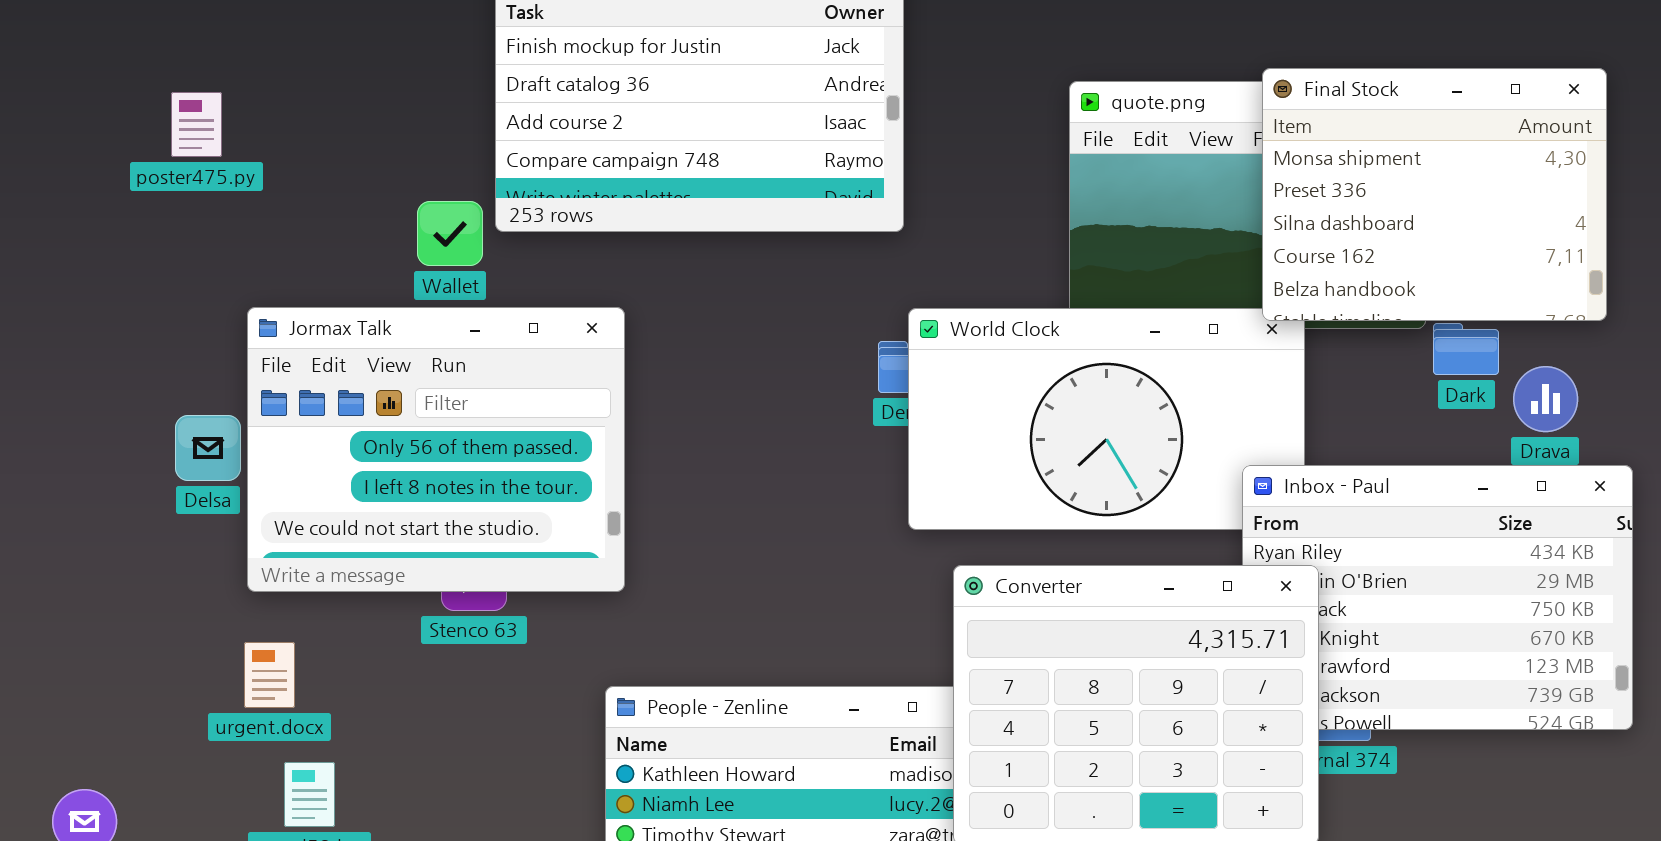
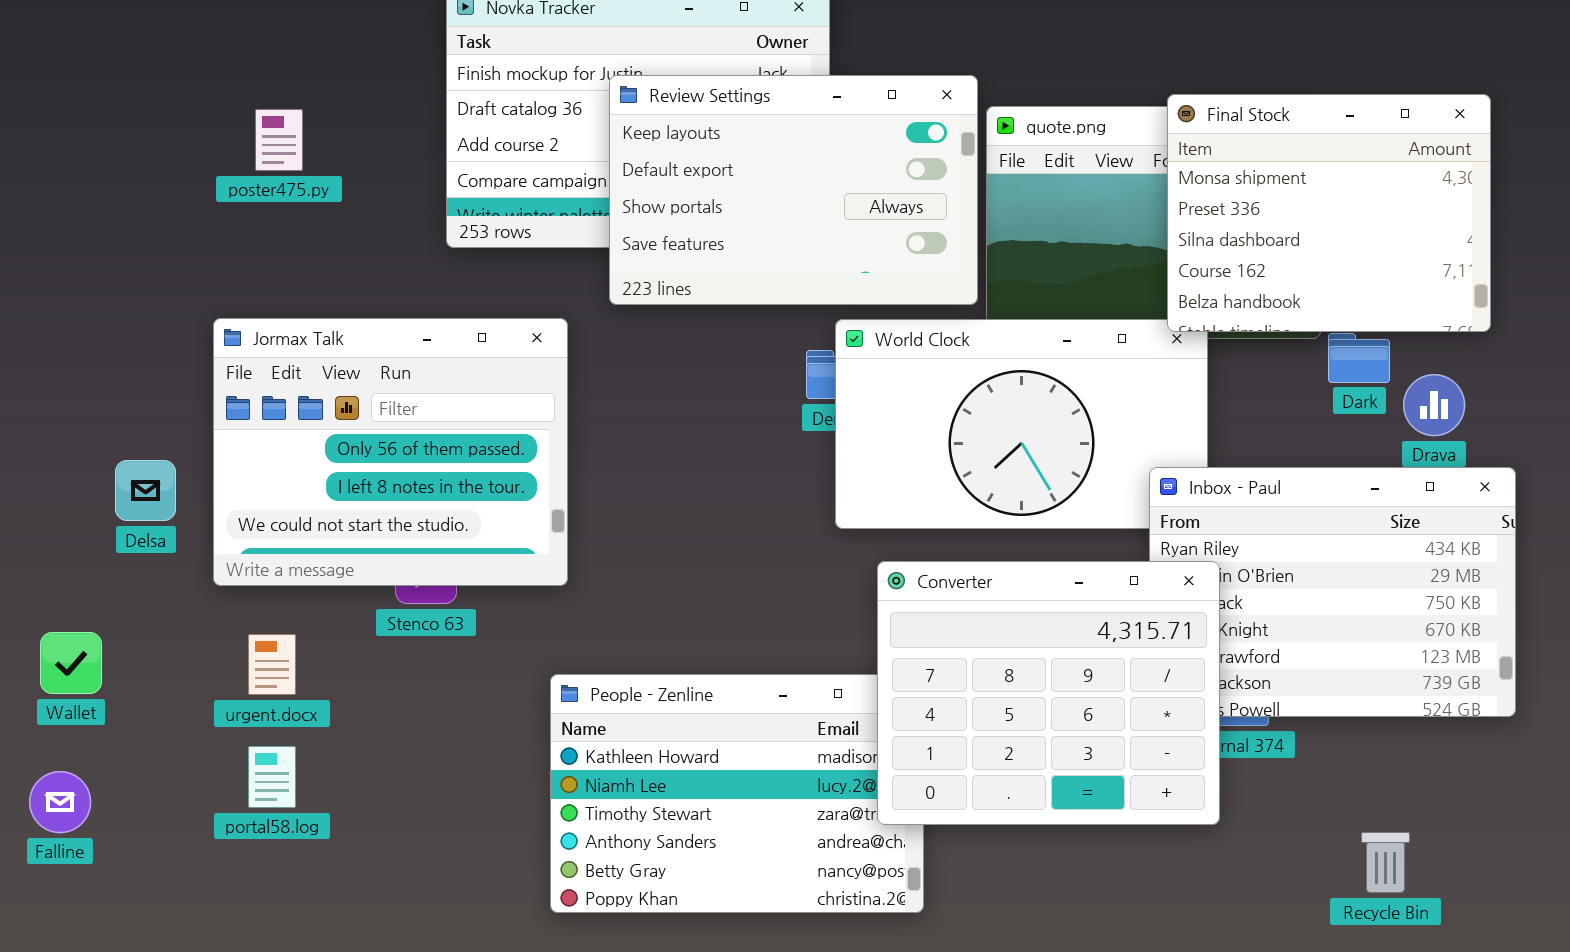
Review Settings: none -> [609,75,978,305], opened
poster475.py: [171,92,222,157] -> [255,109,303,171], moved
Wallet: [417,201,483,266] -> [40,632,102,694], moved
Delsa: [175,415,241,481] -> [115,460,176,521], moved
urgent.docx: [244,642,295,708] -> [248,634,296,695], moved

